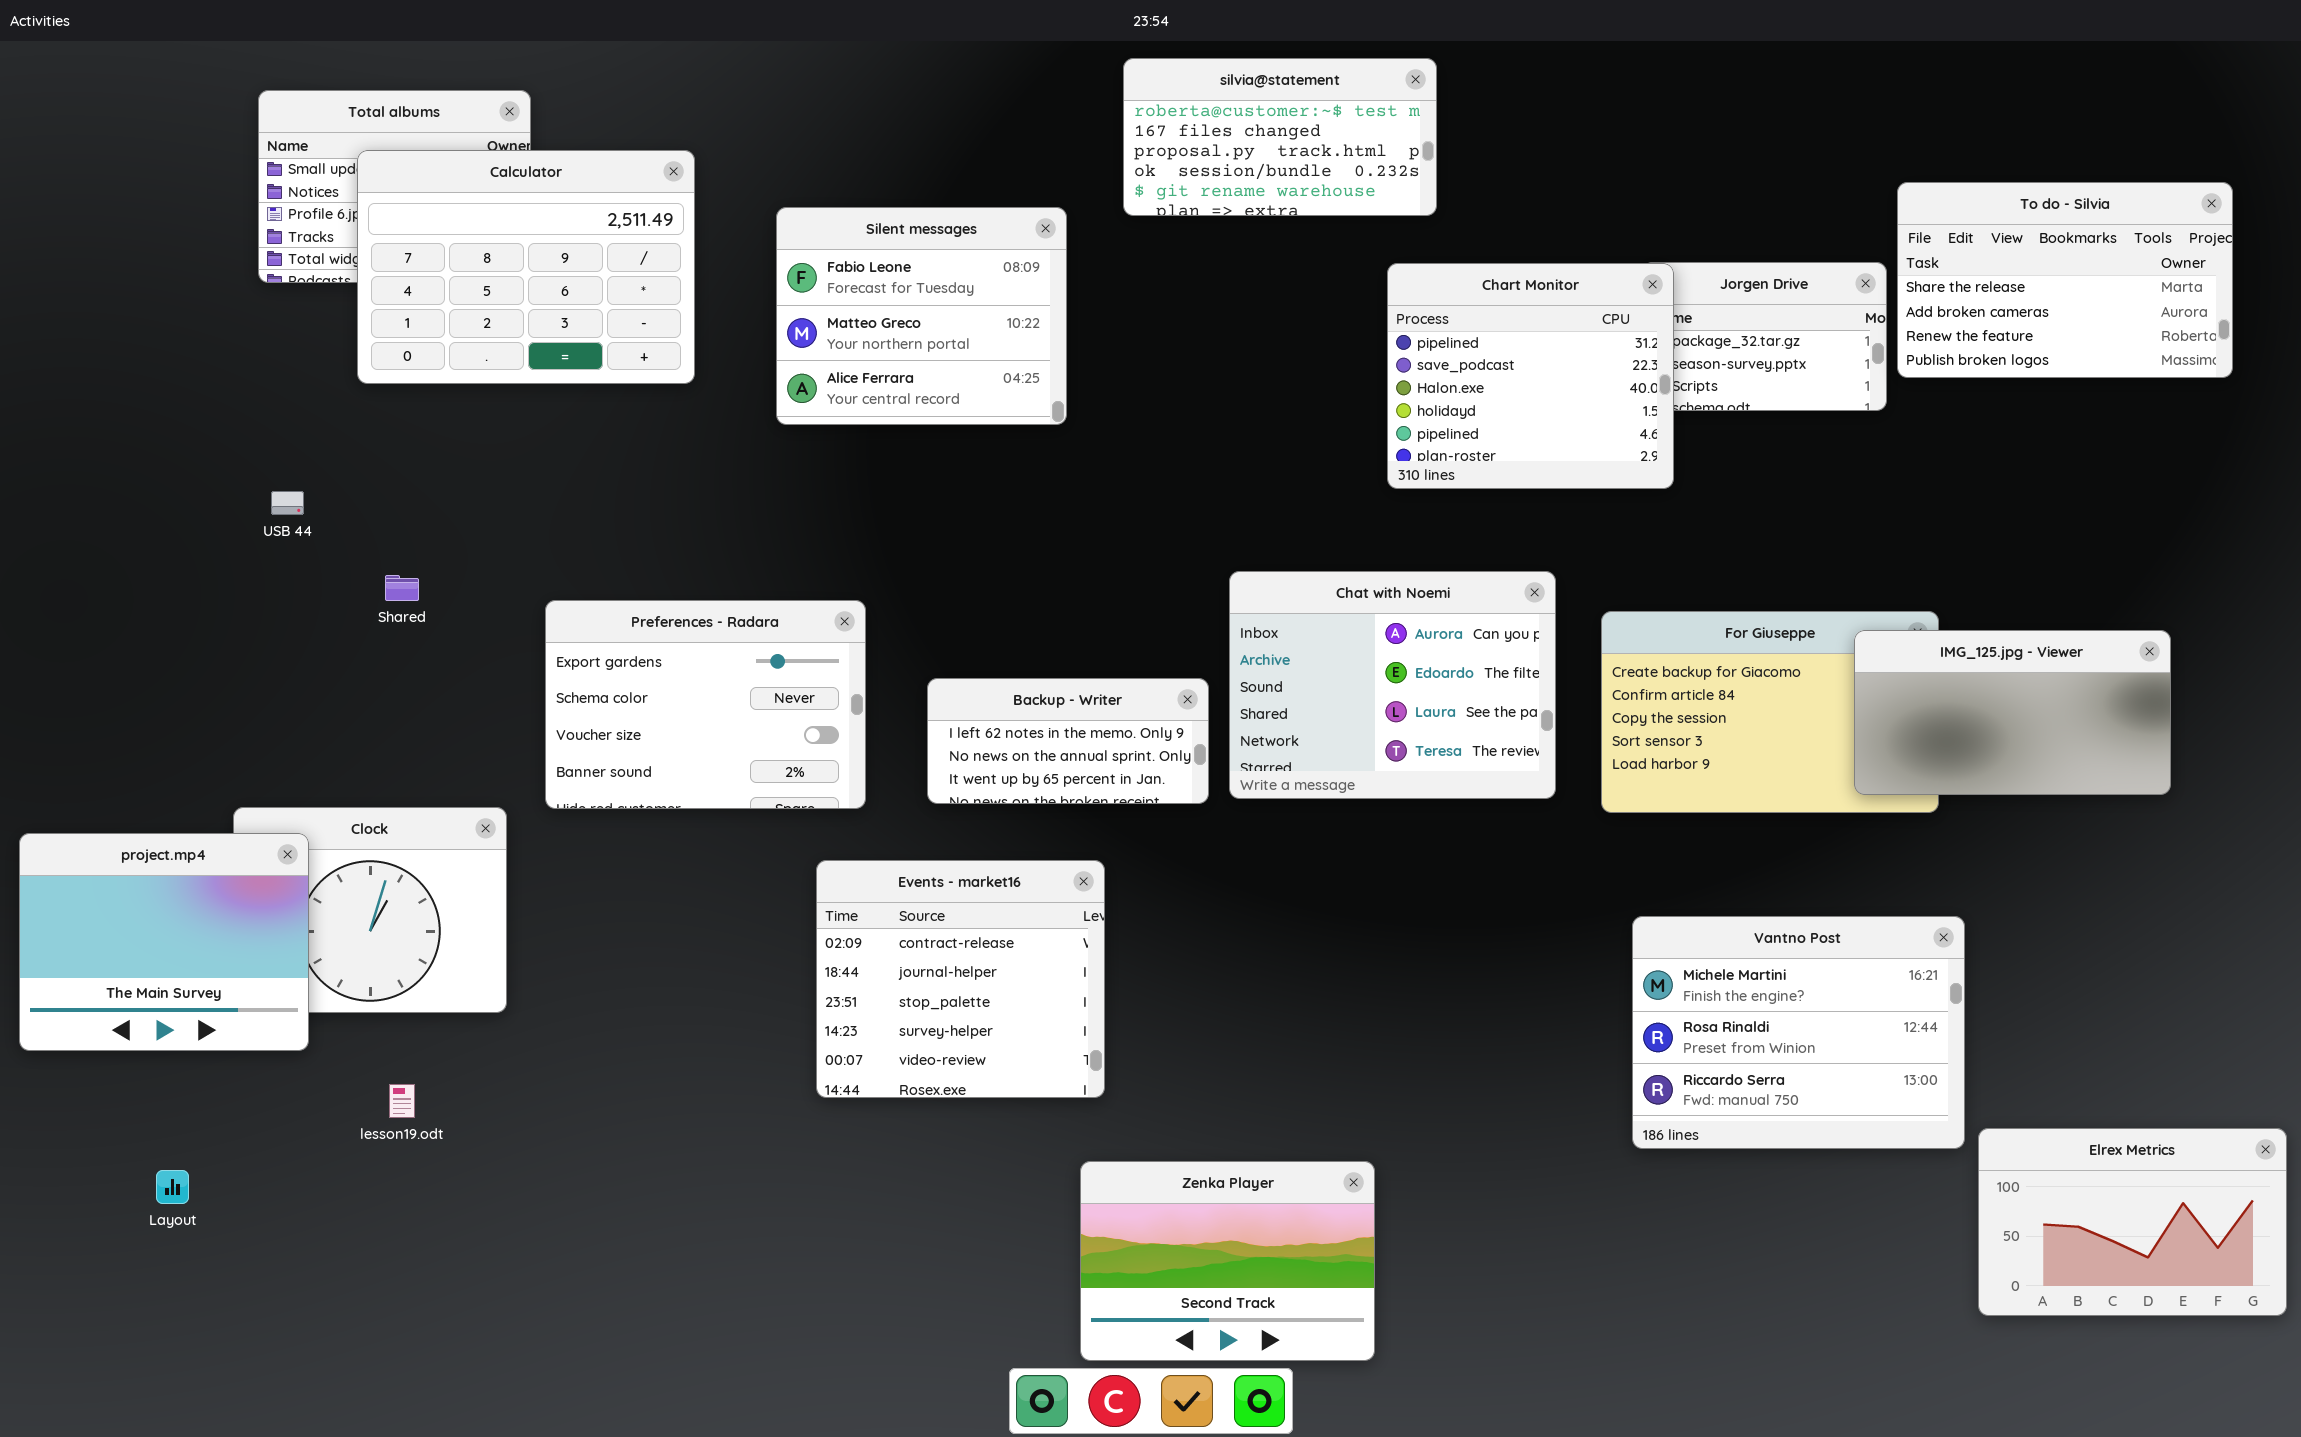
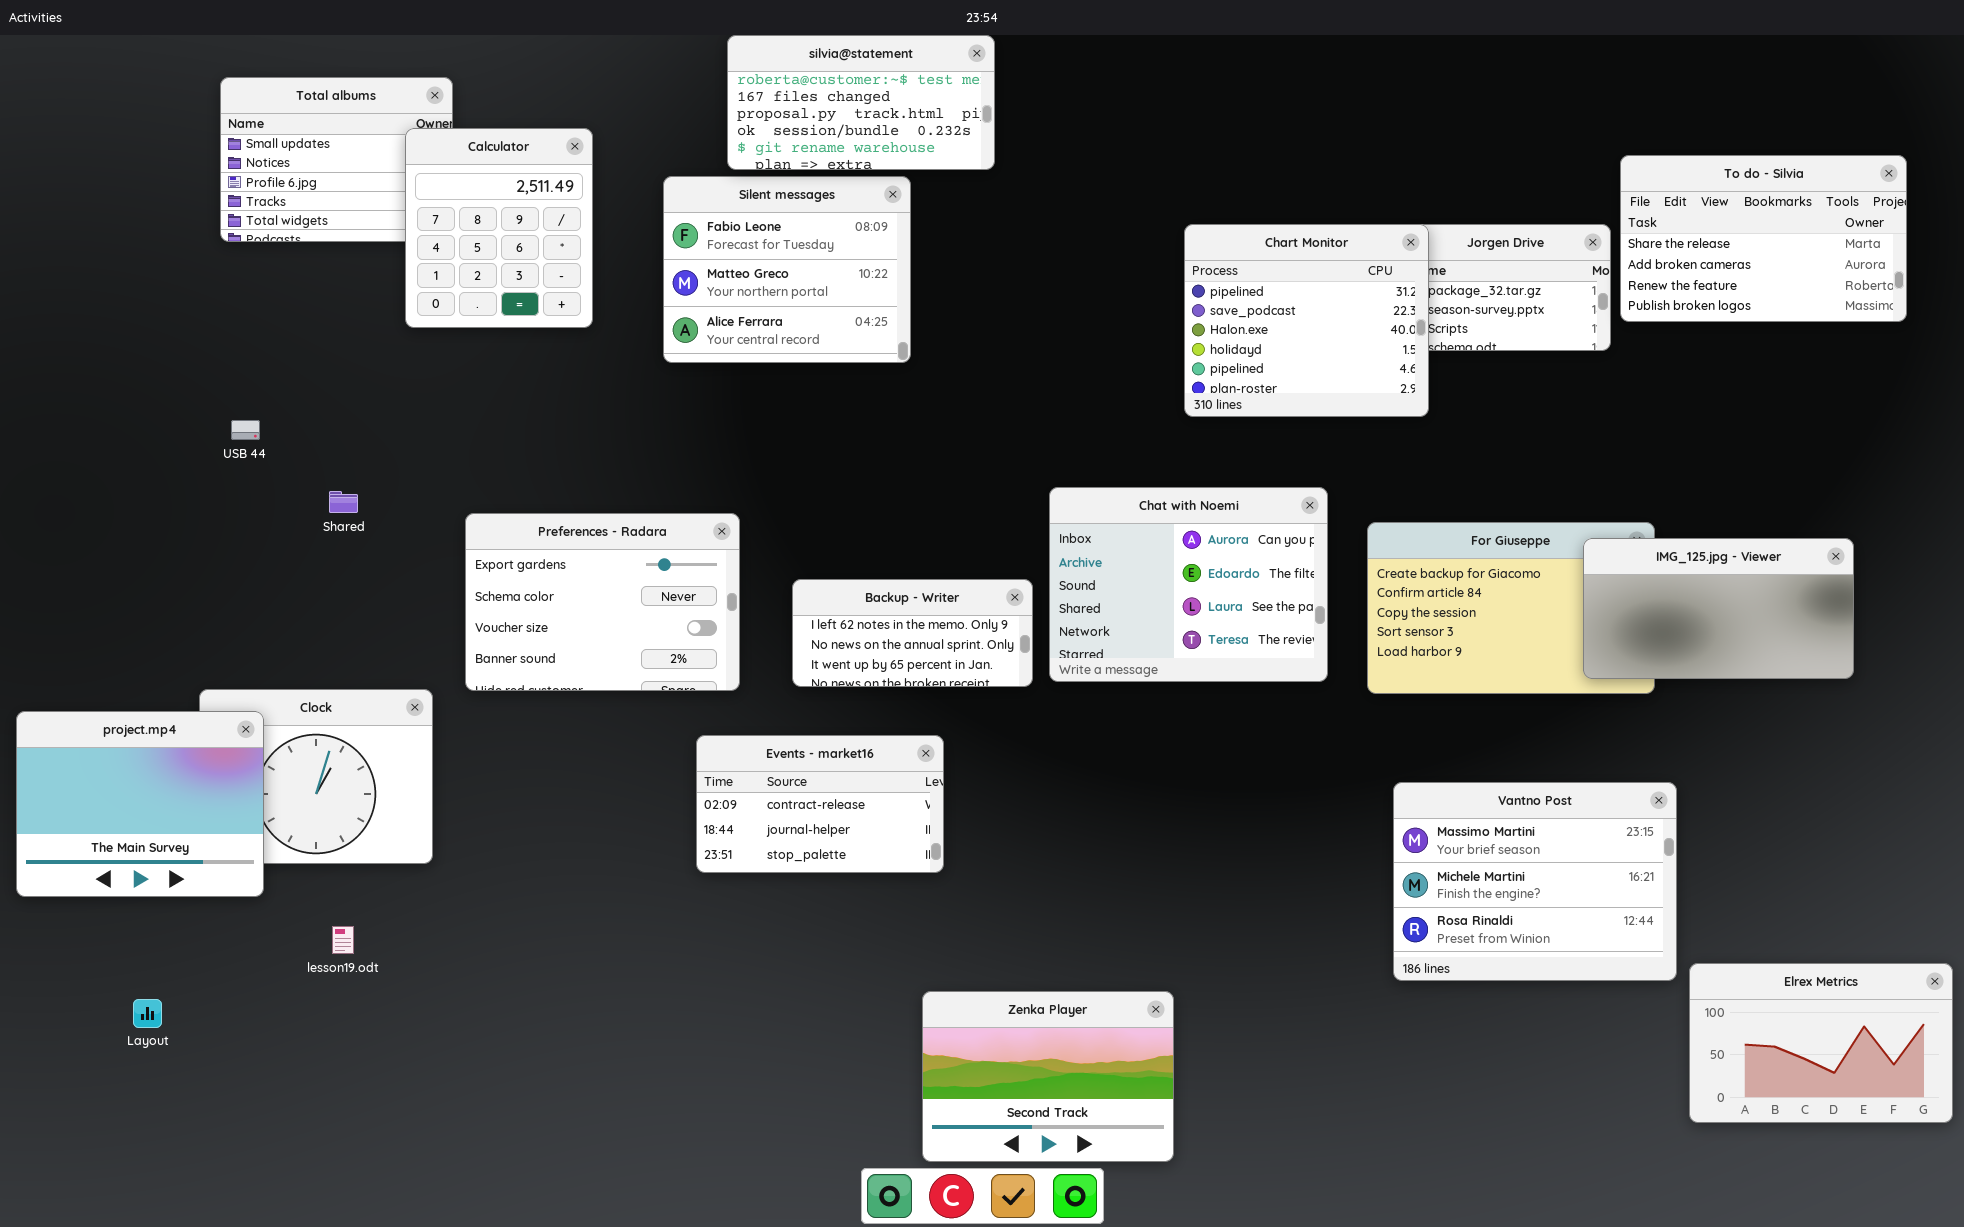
silvia@statement: [1123,58,1437,216] -> [727,35,995,170], moved
Calculator: [357,150,695,384] -> [405,128,593,328], resized
Events - market16: [816,860,1105,1098] -> [696,735,944,873], resized
Vantno Post: [1632,916,1965,1149] -> [1393,782,1677,981], scrolled up 1 row

